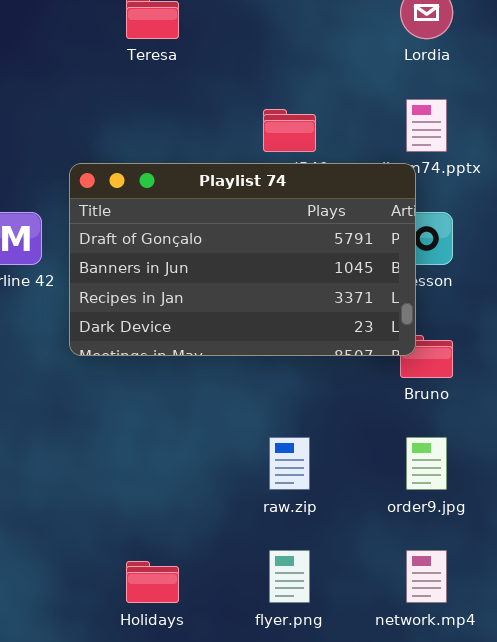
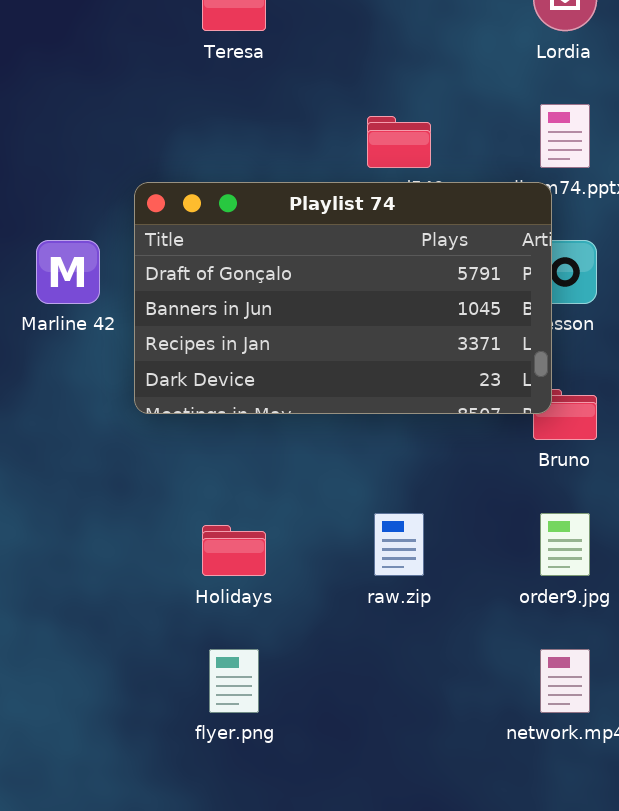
flyer.png: [269,550,310,603] -> [209,649,259,713], moved
Holidays: [126,561,179,603] -> [202,525,266,576], moved

